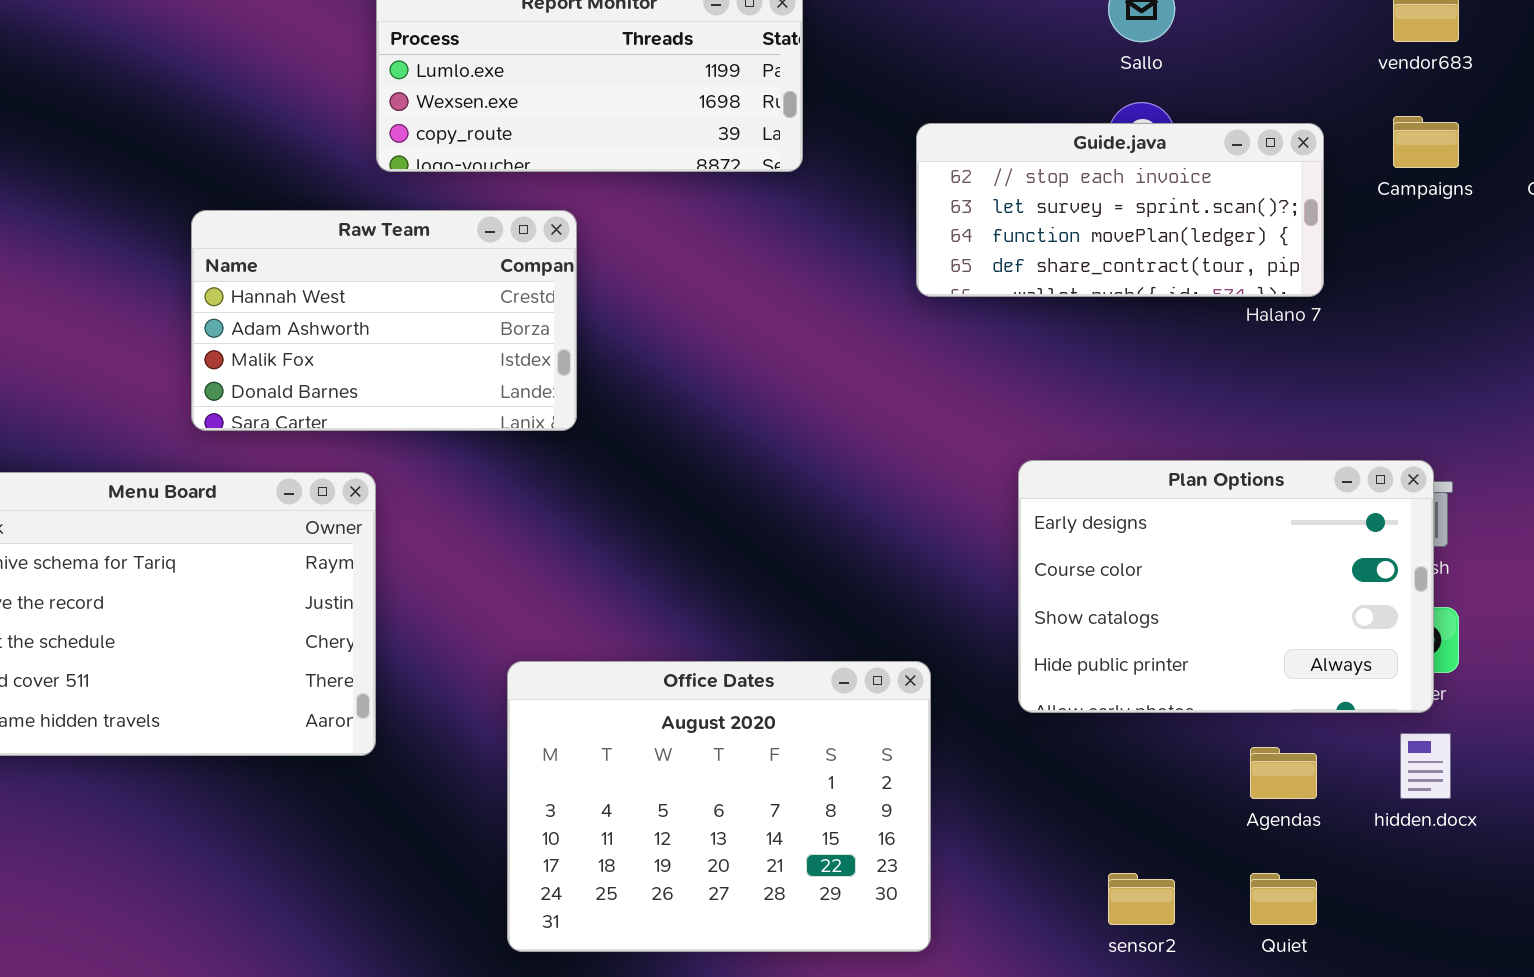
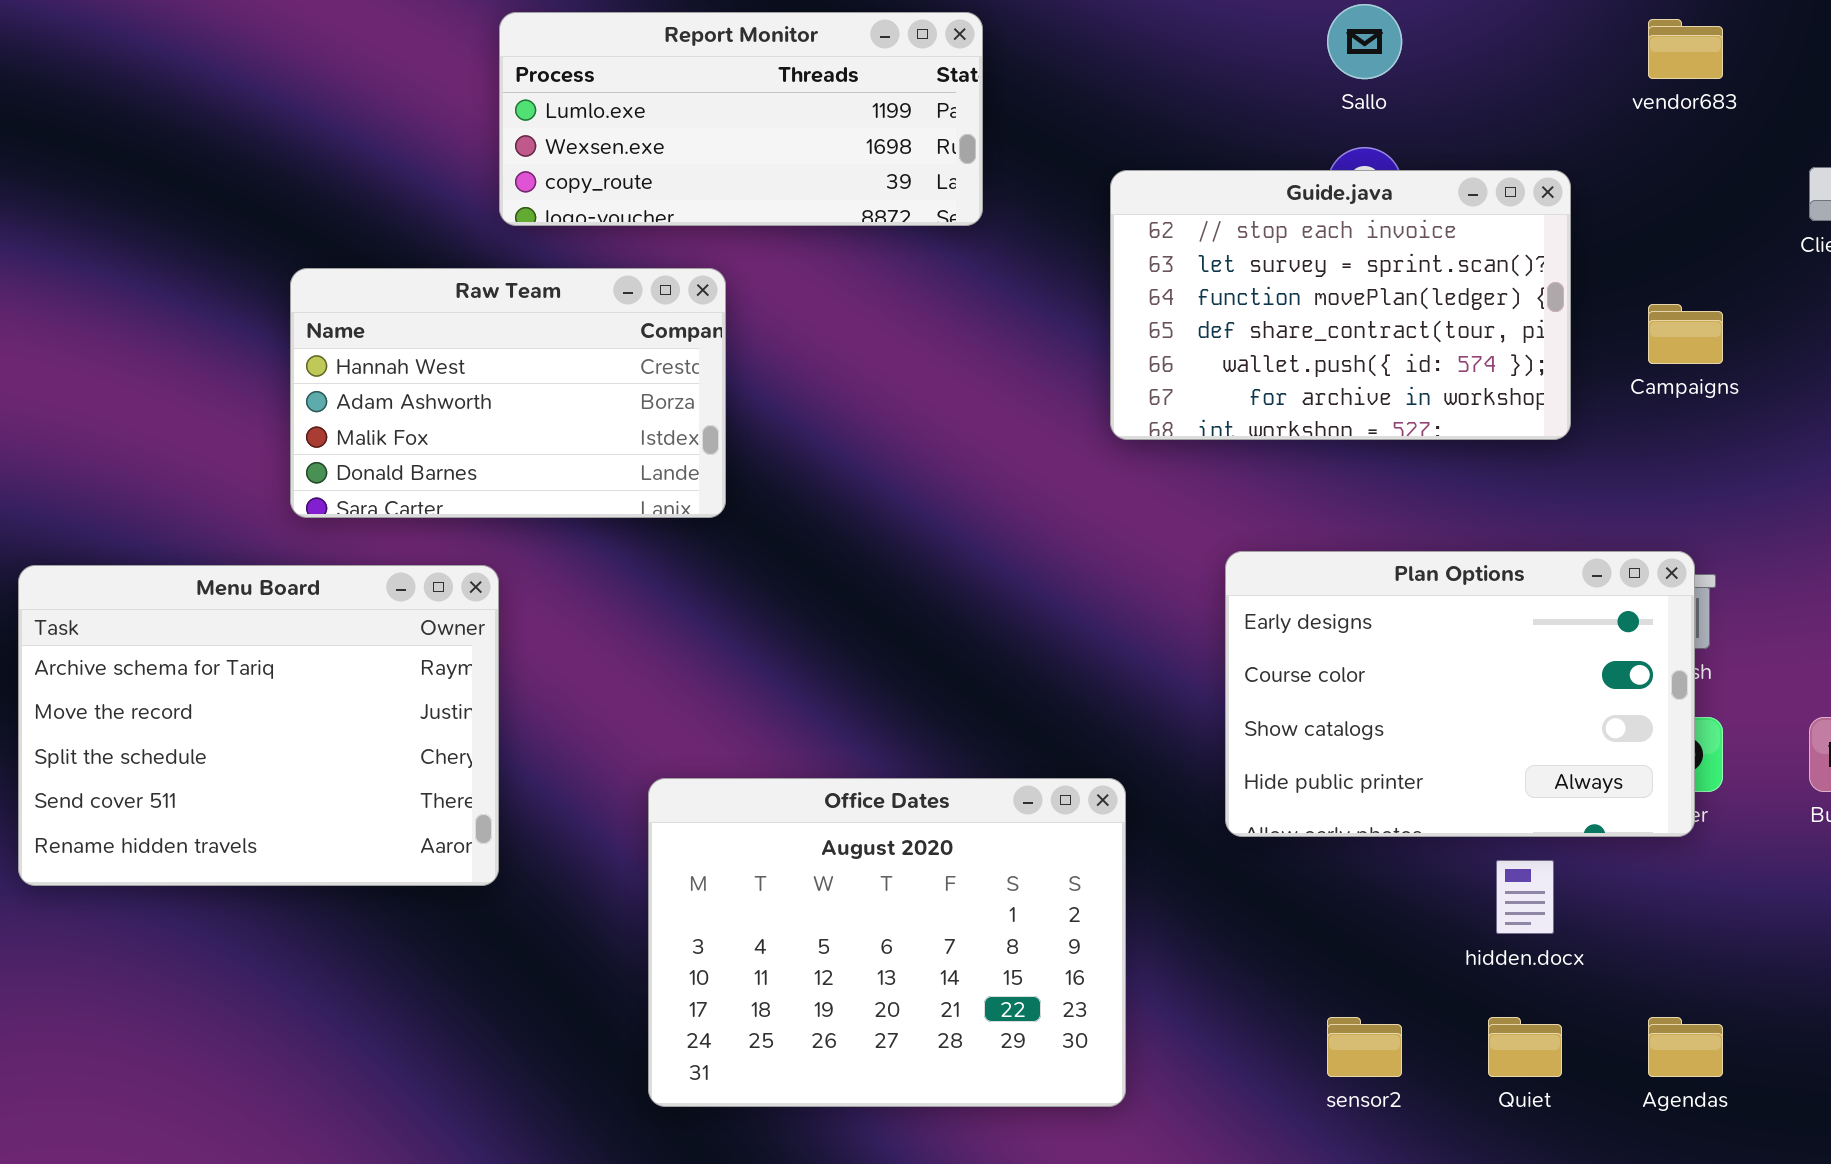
Campaigns: [1393,116,1459,168] -> [1648,304,1723,364], moved
Guide.java: [916,123,1324,297] -> [1110,170,1571,440], resized
hidden.docx: [1400,733,1451,799] -> [1496,860,1554,934], moved
Agendas: [1250,747,1317,799] -> [1648,1017,1723,1077], moved

